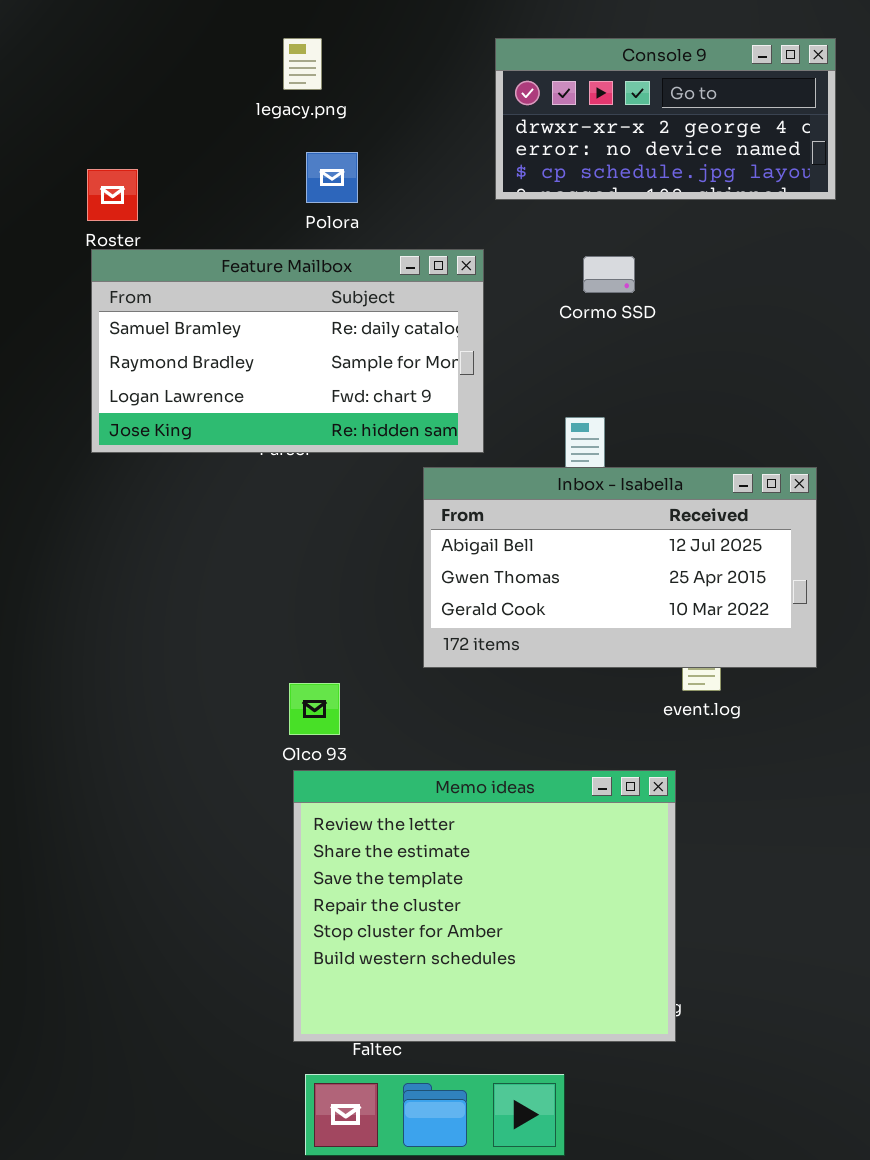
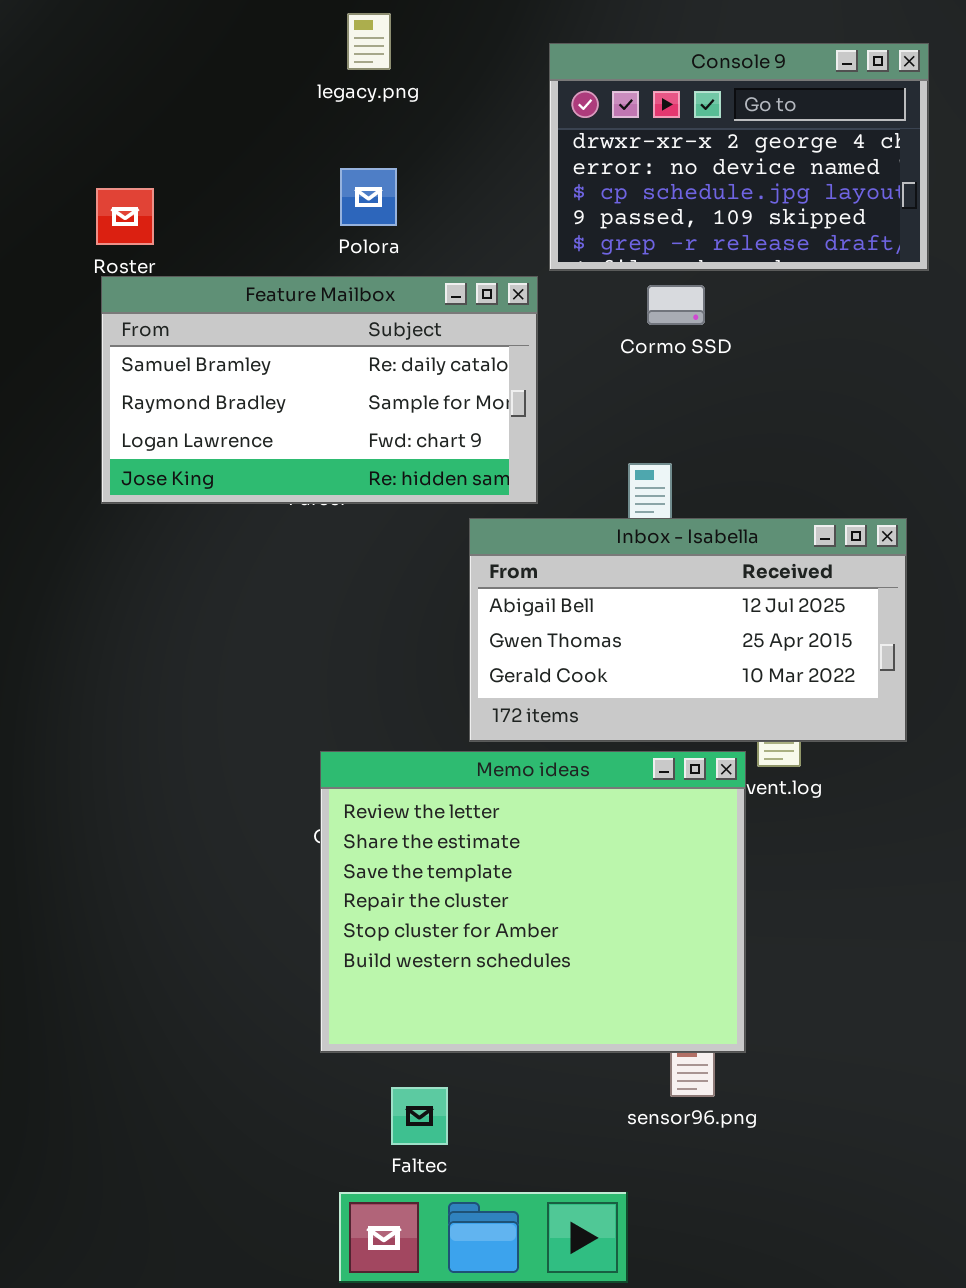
legacy.png: [283,38,322,90] -> [347,13,391,70], moved
Console 9: [495,38,836,200] -> [549,43,929,271], resized
Memo ideas: [293,770,676,1042] -> [320,751,746,1053], moved

